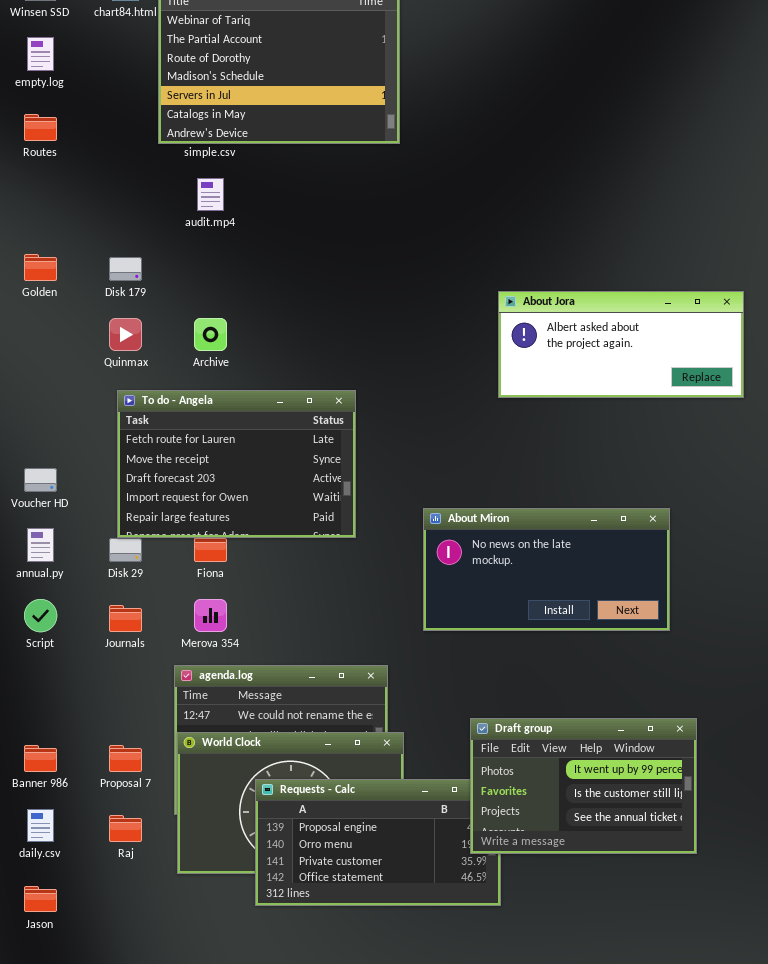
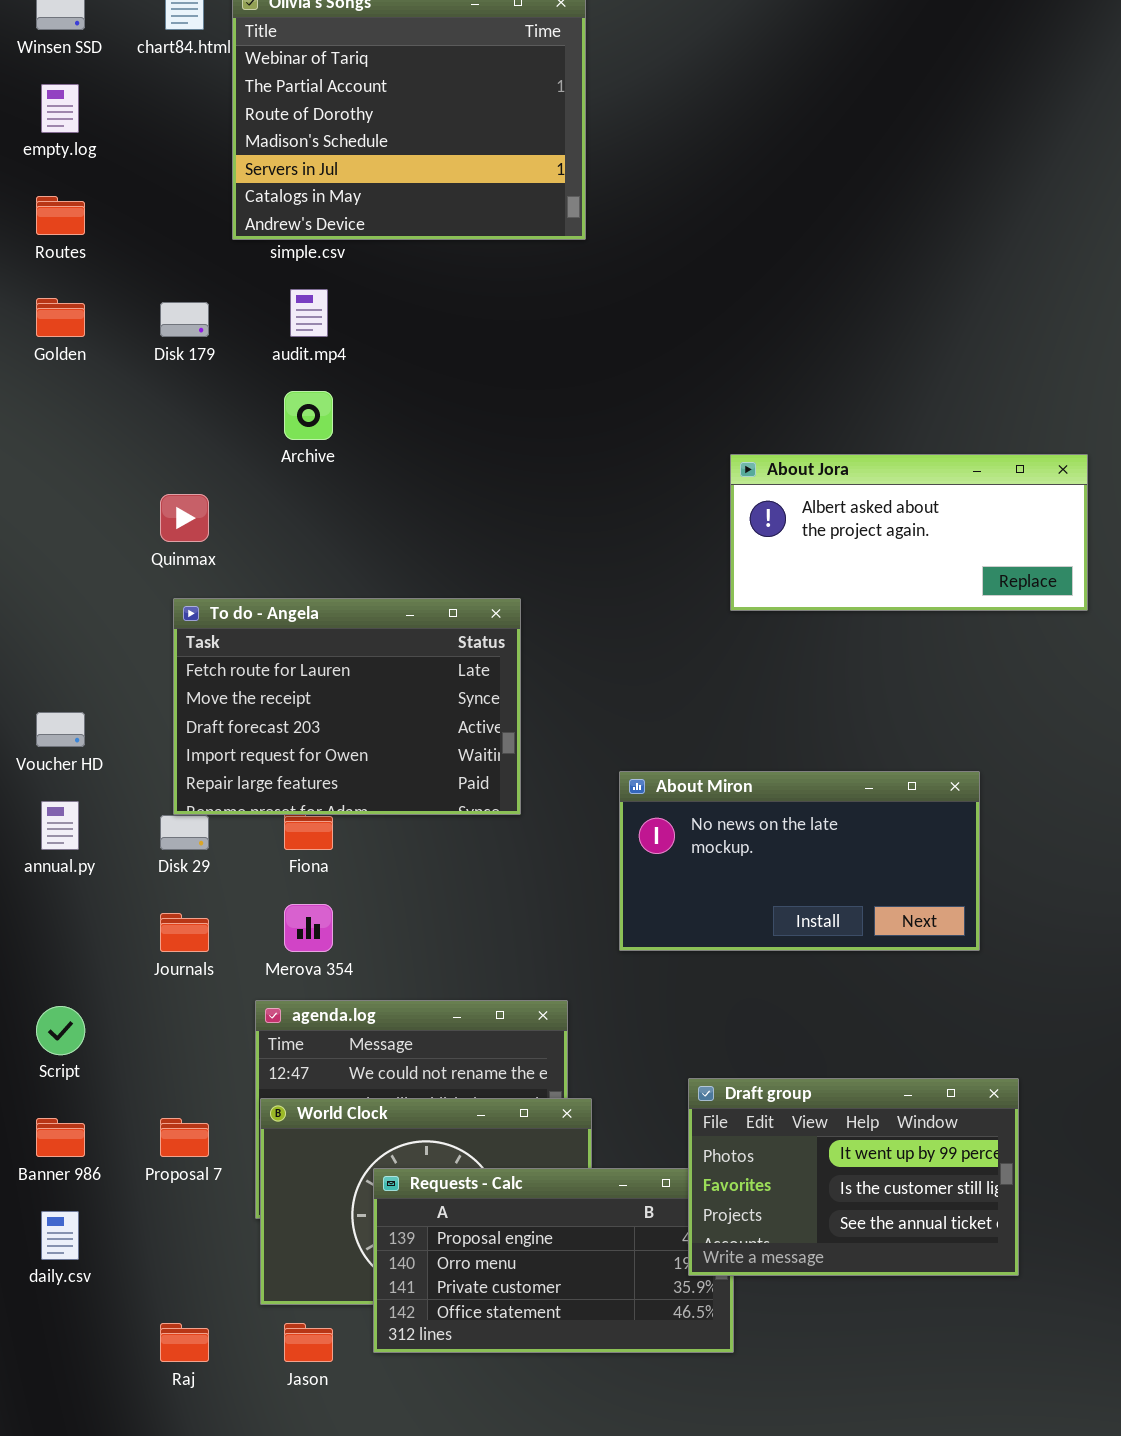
Golden: [24,254,57,281] -> [36,298,85,337], moved
Disk 179: [109,257,142,281] -> [160,302,209,337], moved
Archive: [194,318,227,351] -> [284,391,333,440], moved
Script: [24,599,57,632] -> [36,1006,85,1055], moved
Raj: [109,815,142,842] -> [160,1323,209,1362], moved
Jason: [24,886,57,912] -> [284,1323,333,1362], moved

